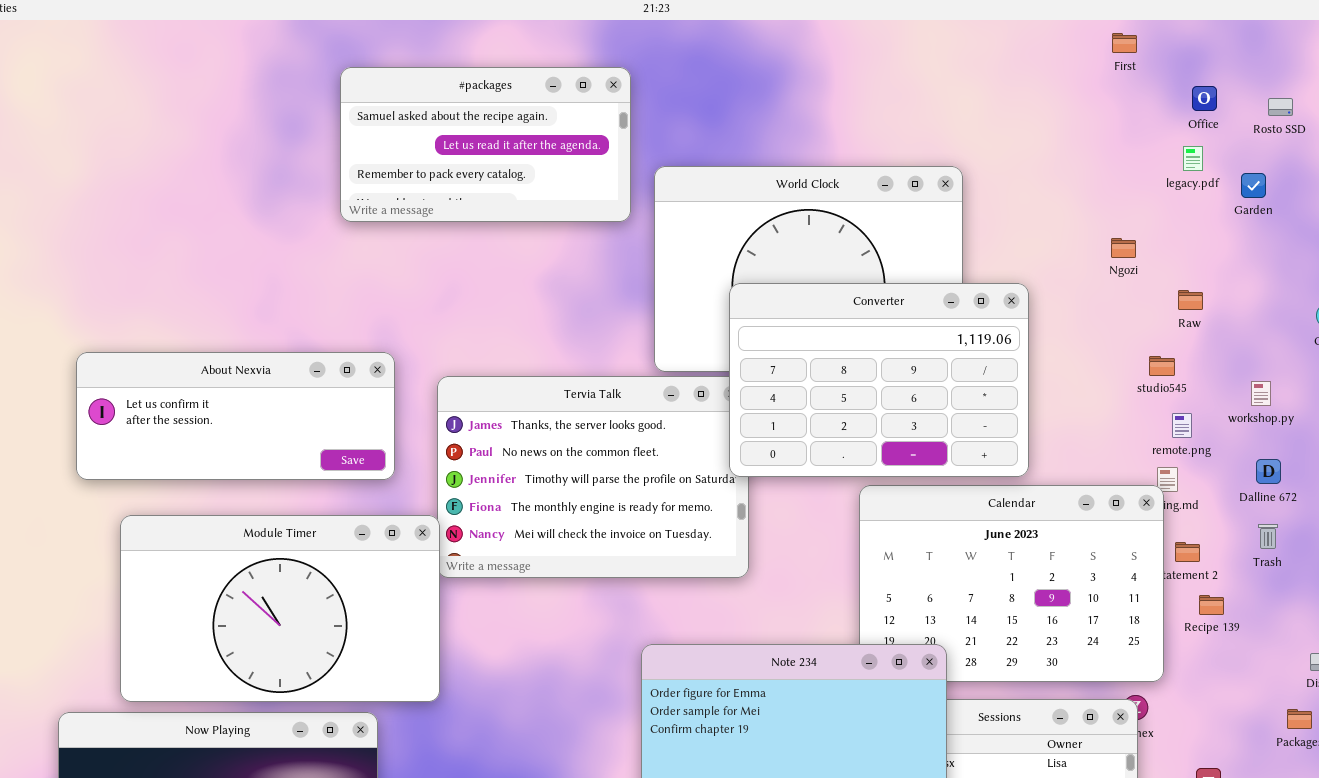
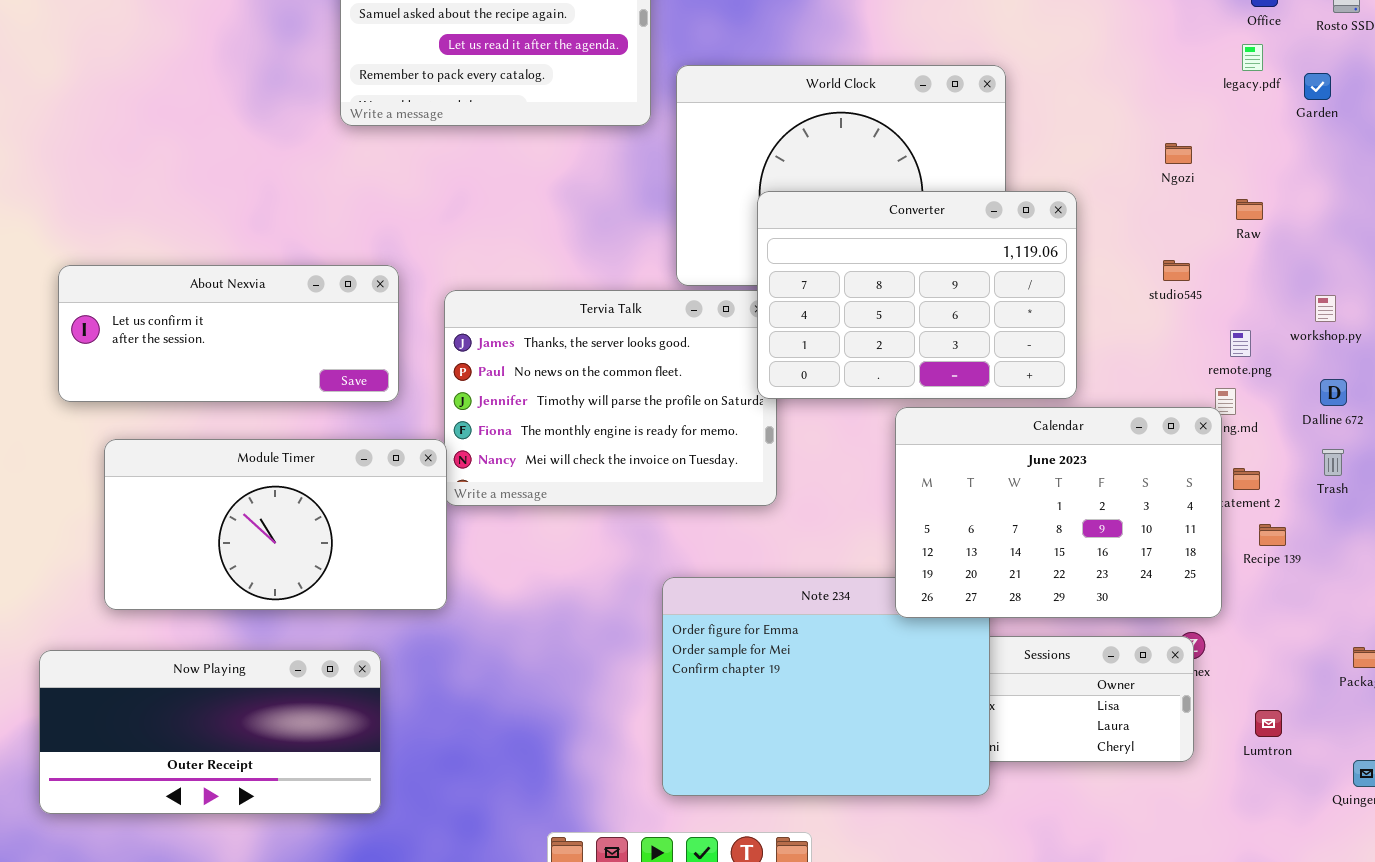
studio545: [1149,356,1175,376] -> [1163,260,1190,281], moved
Calendar: [859,485,1164,682] -> [895,407,1222,618], raised
Module Timer: [120,515,440,702] -> [104,439,447,610], resized

